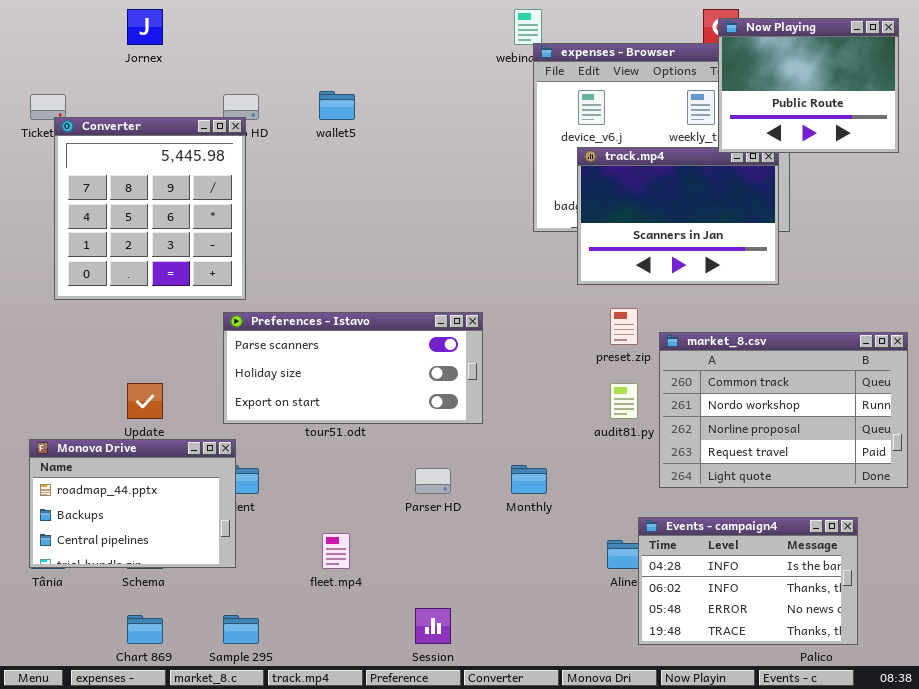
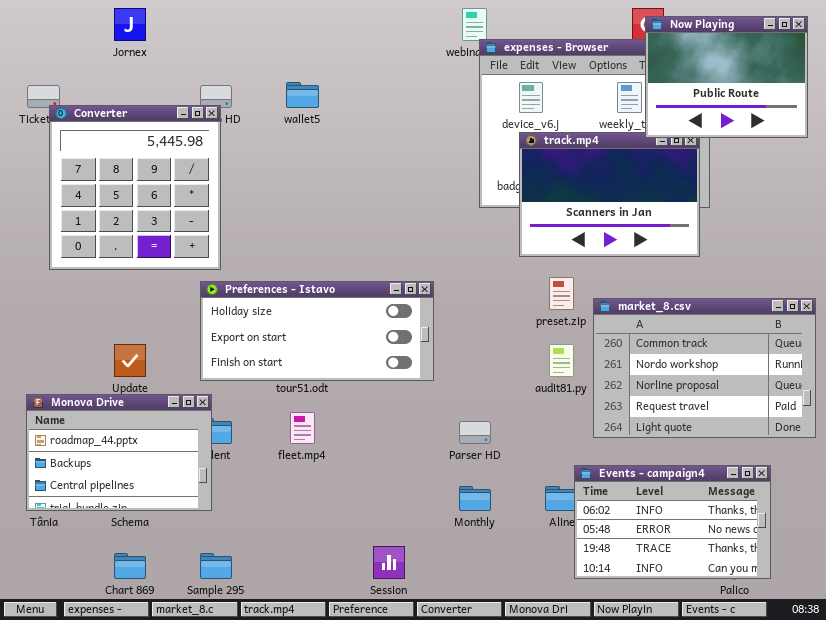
Preferences - Istavo: [223,312,483,424] -> [200,281,434,381], scrolled down 1 row
Monthly: [511,465,547,494] -> [459,486,491,511], moved
Parser HD: [415,468,451,494] -> [459,421,491,444], moved
Events - campaign4: [638,517,858,645] -> [574,465,771,579], scrolled down 1 row
fleet.mp4: [322,533,350,569] -> [290,412,315,444], moved

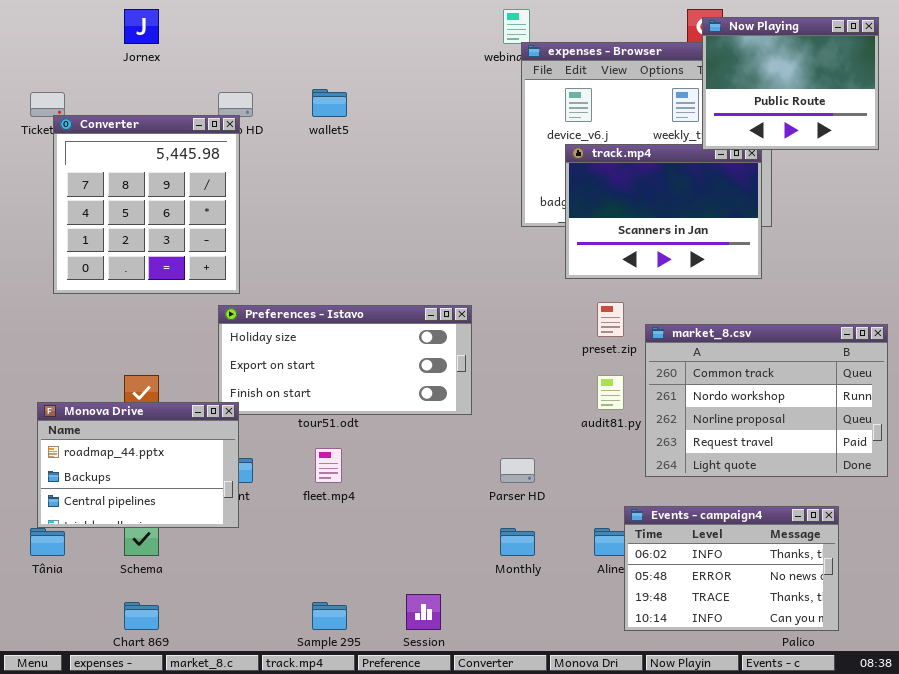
Monova Drive: [26,394,212,511] -> [37,402,239,528], moved
Sample 295: [200,553,232,579] -> [312,602,347,630], moved

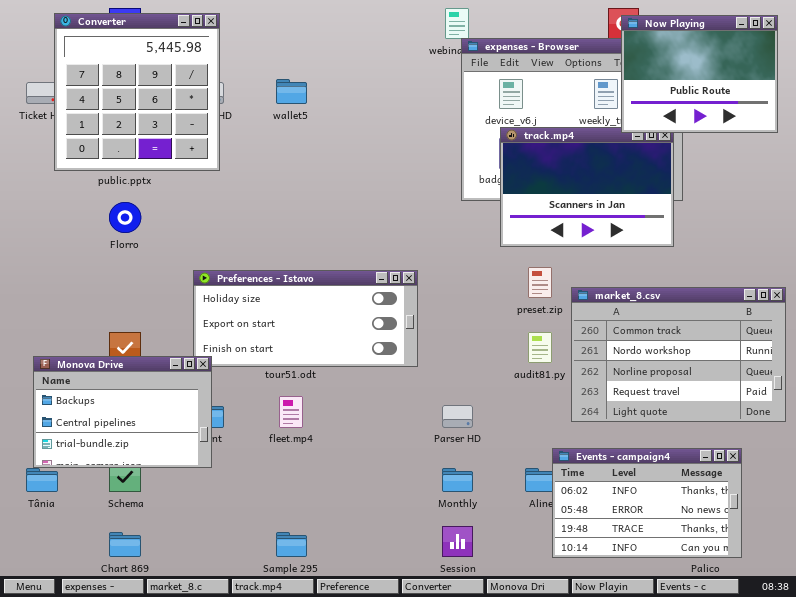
Converter: [53,115,240,294] -> [54,13,220,171], moved
Monova Drive: [37,402,239,528] -> [33,356,212,468], scrolled down 1 row
Session: [406,594,441,630] -> [442,526,473,557], moved

